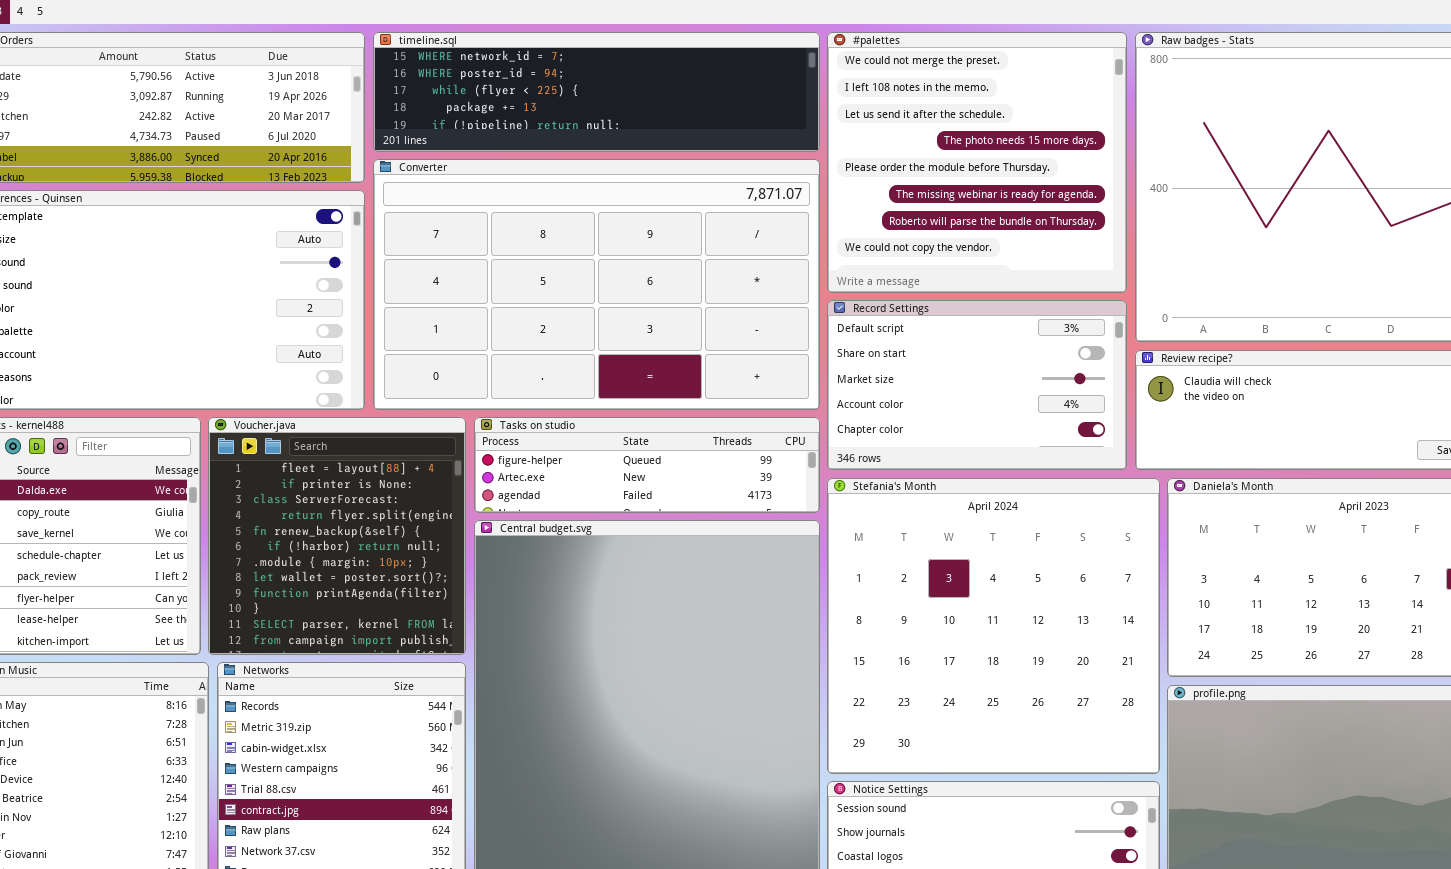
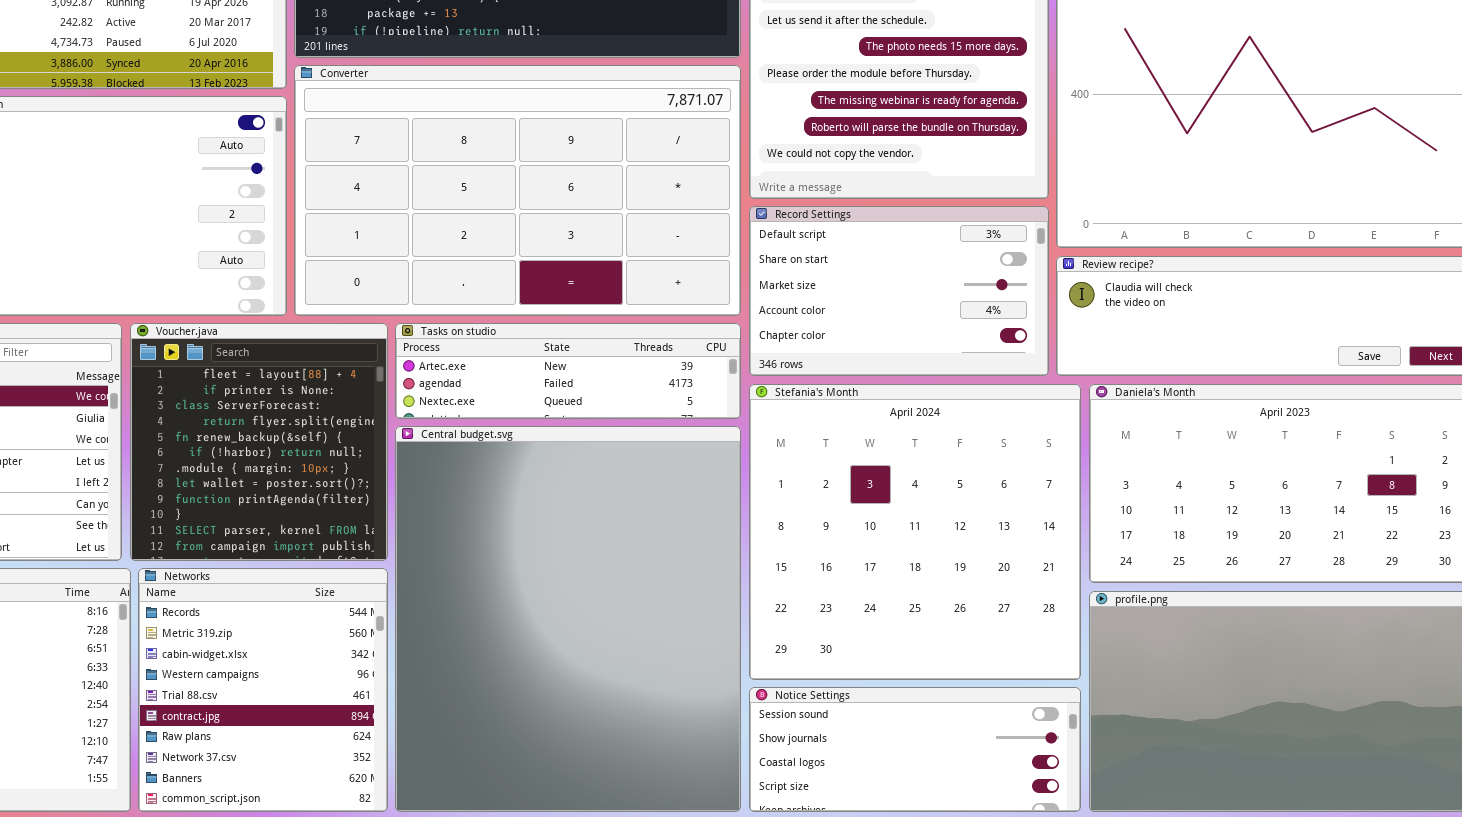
Tasks on studio: [474,417,820,513] -> [395,323,741,419], scrolled down 1 row

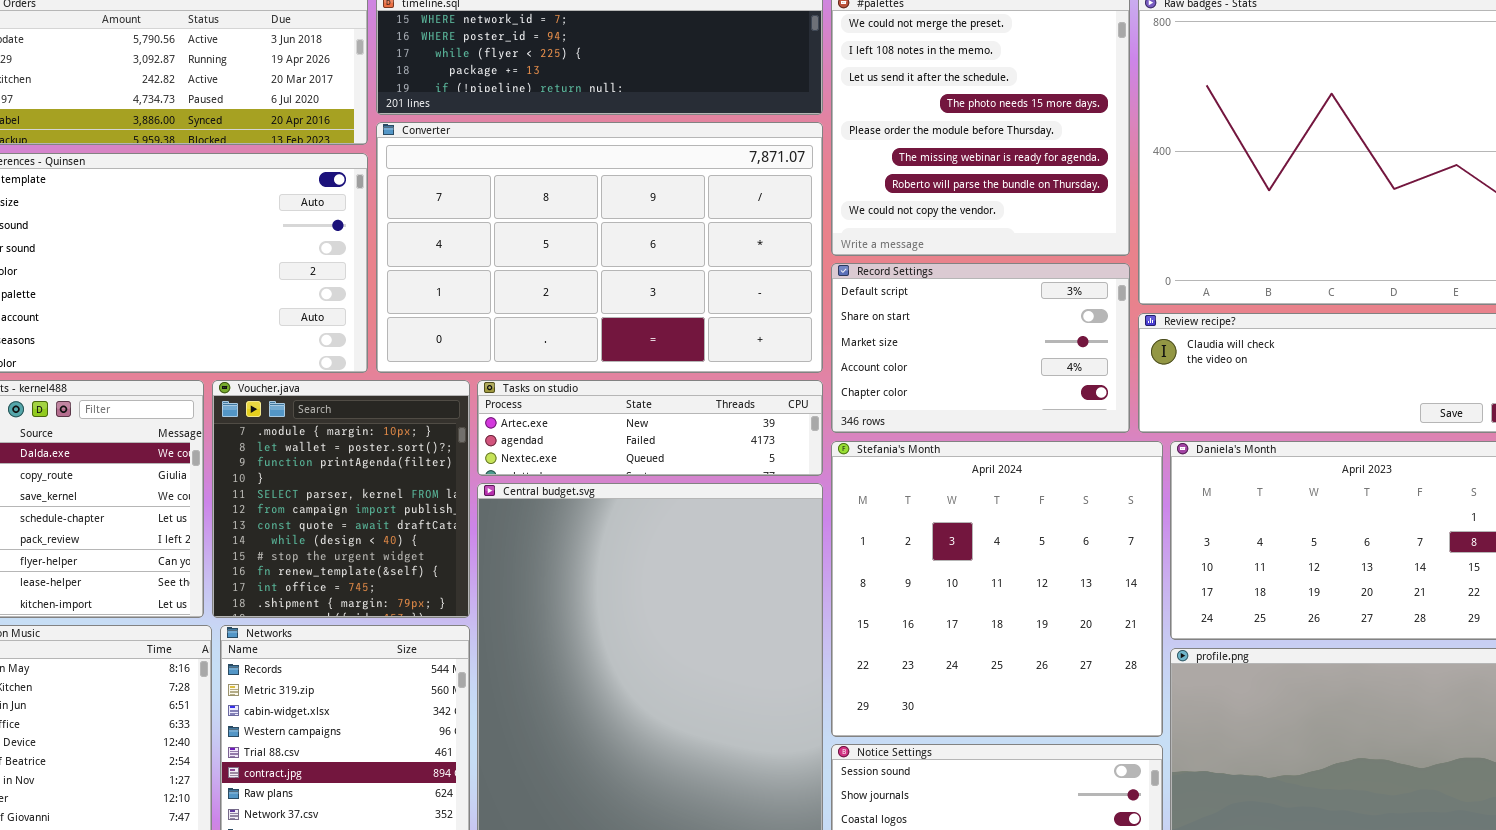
Voucher.java: [130,323,388,561] -> [212,380,470,618], scrolled down 6 rows

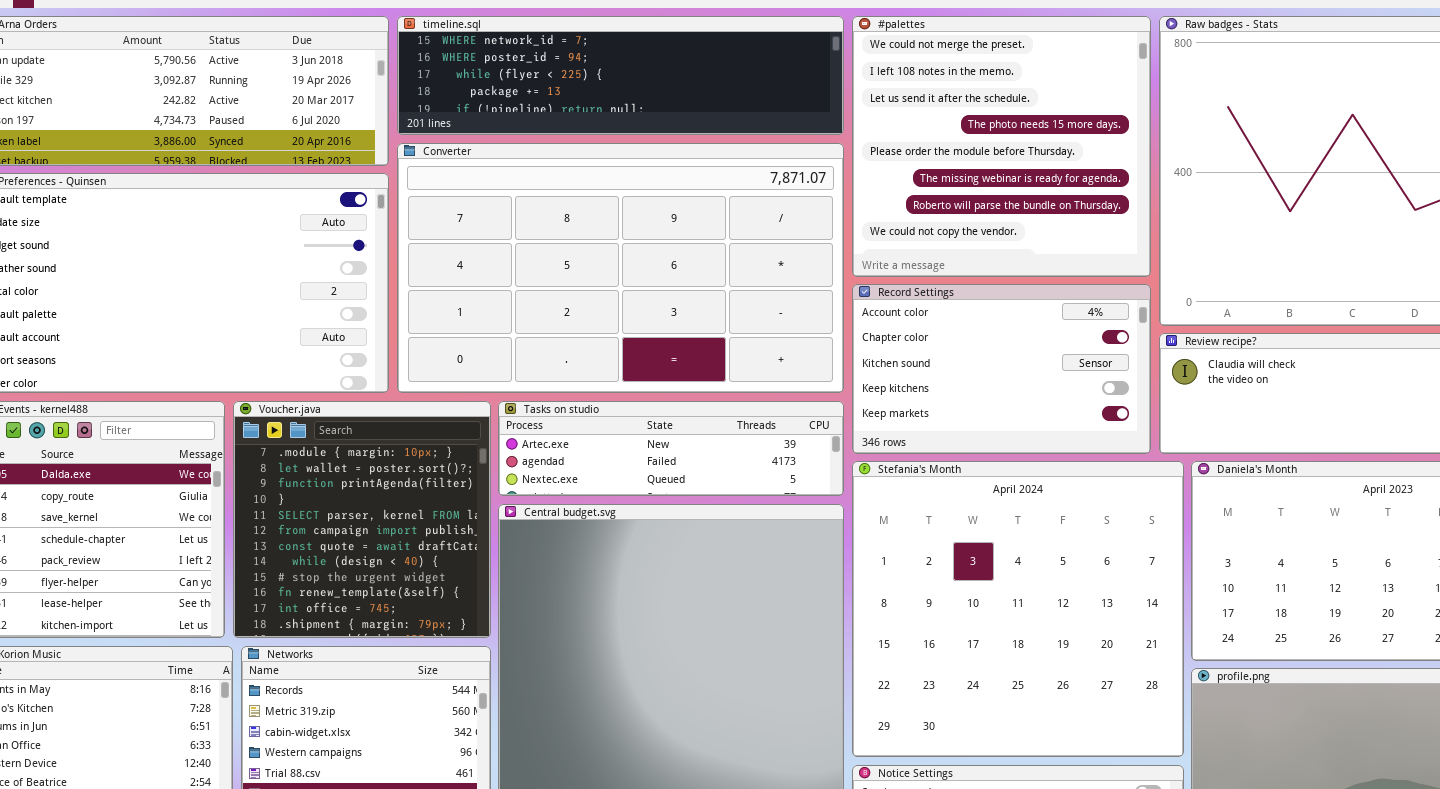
Record Settings: [831,263,1130,433] -> [852,284,1151,454], scrolled down 3 rows

